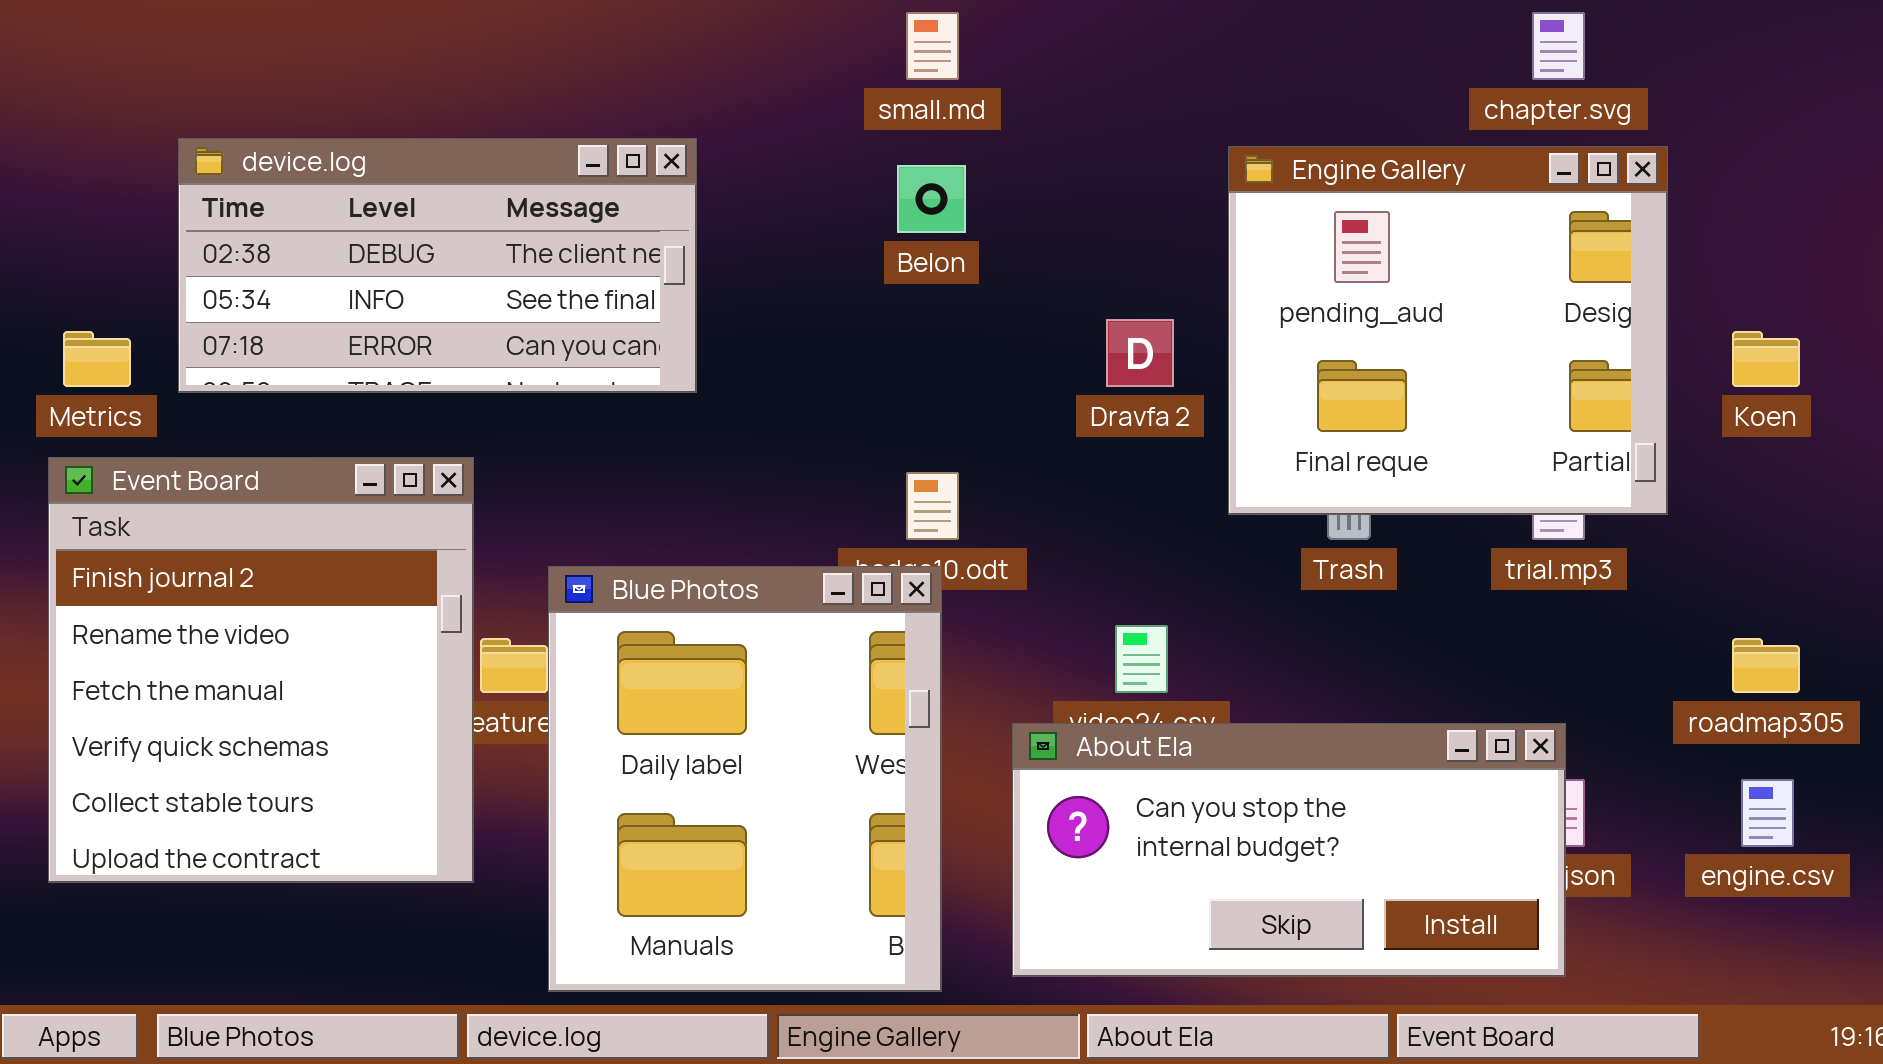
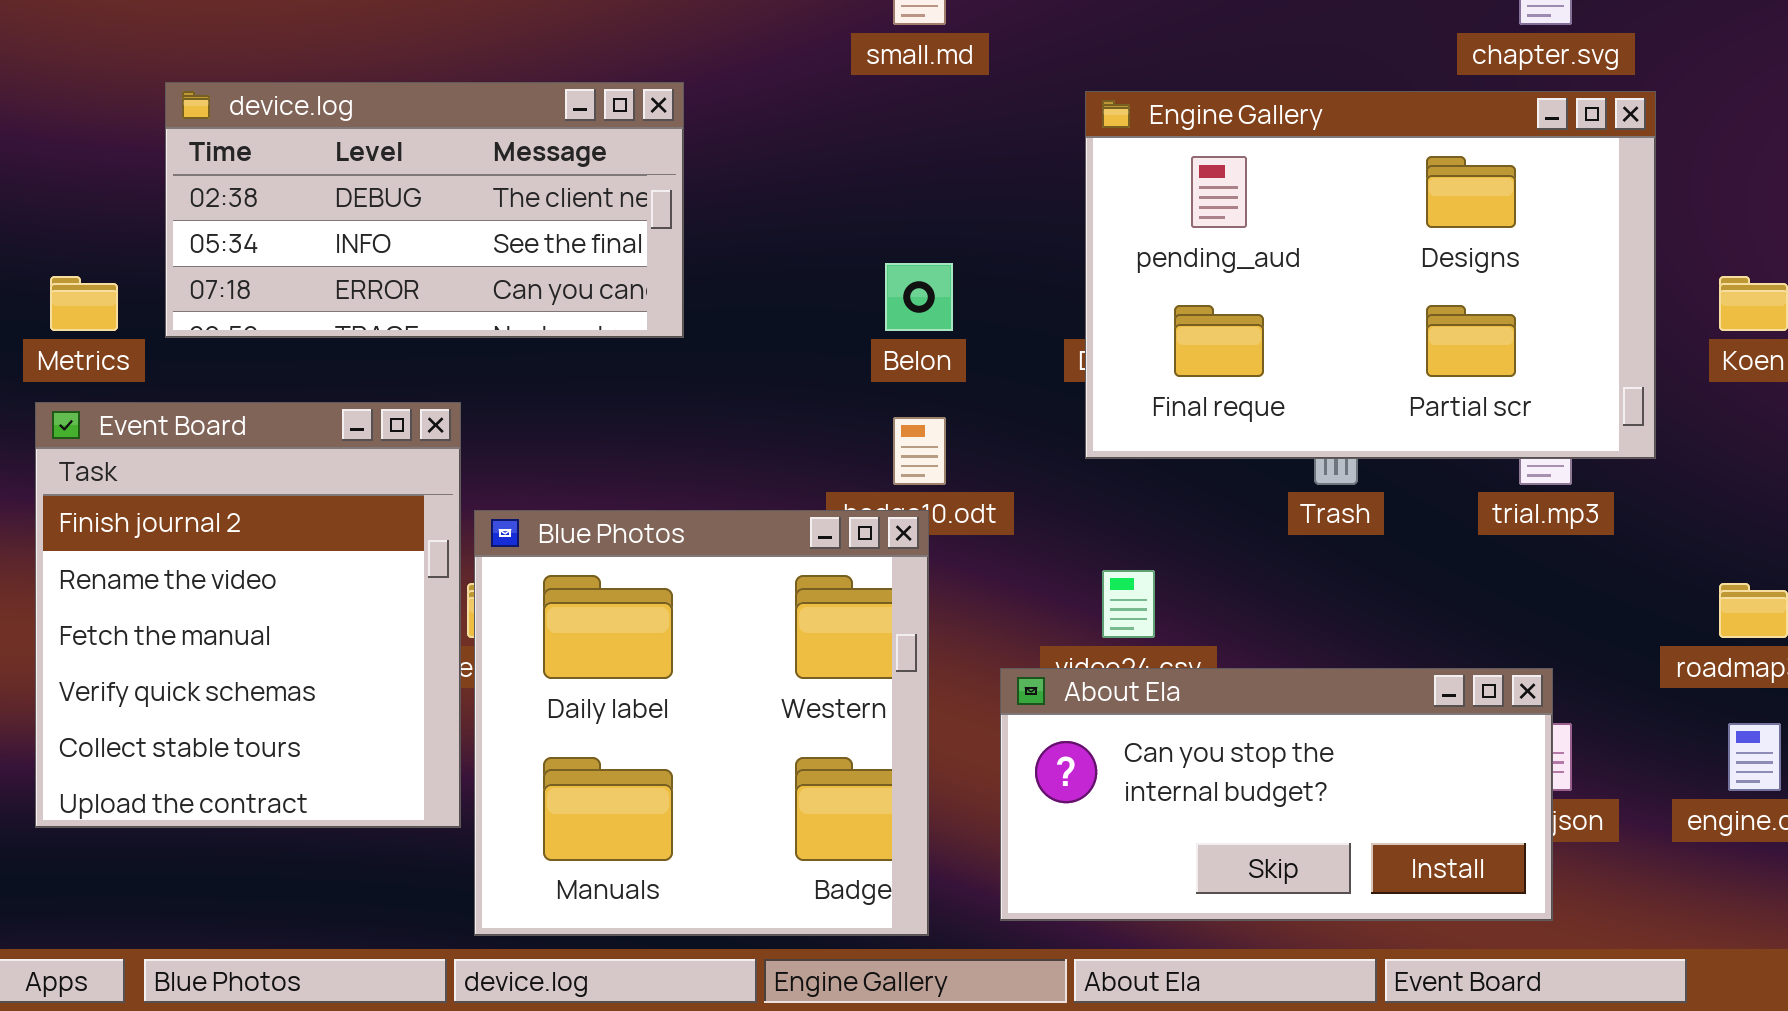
Engine Gallery: [1228,146,1668,515] -> [1085,91,1656,459], resized
Belon: [897,165,966,233] -> [885,263,953,331], moved
Blue Photos: [548,566,942,992] -> [474,510,929,936], resized

